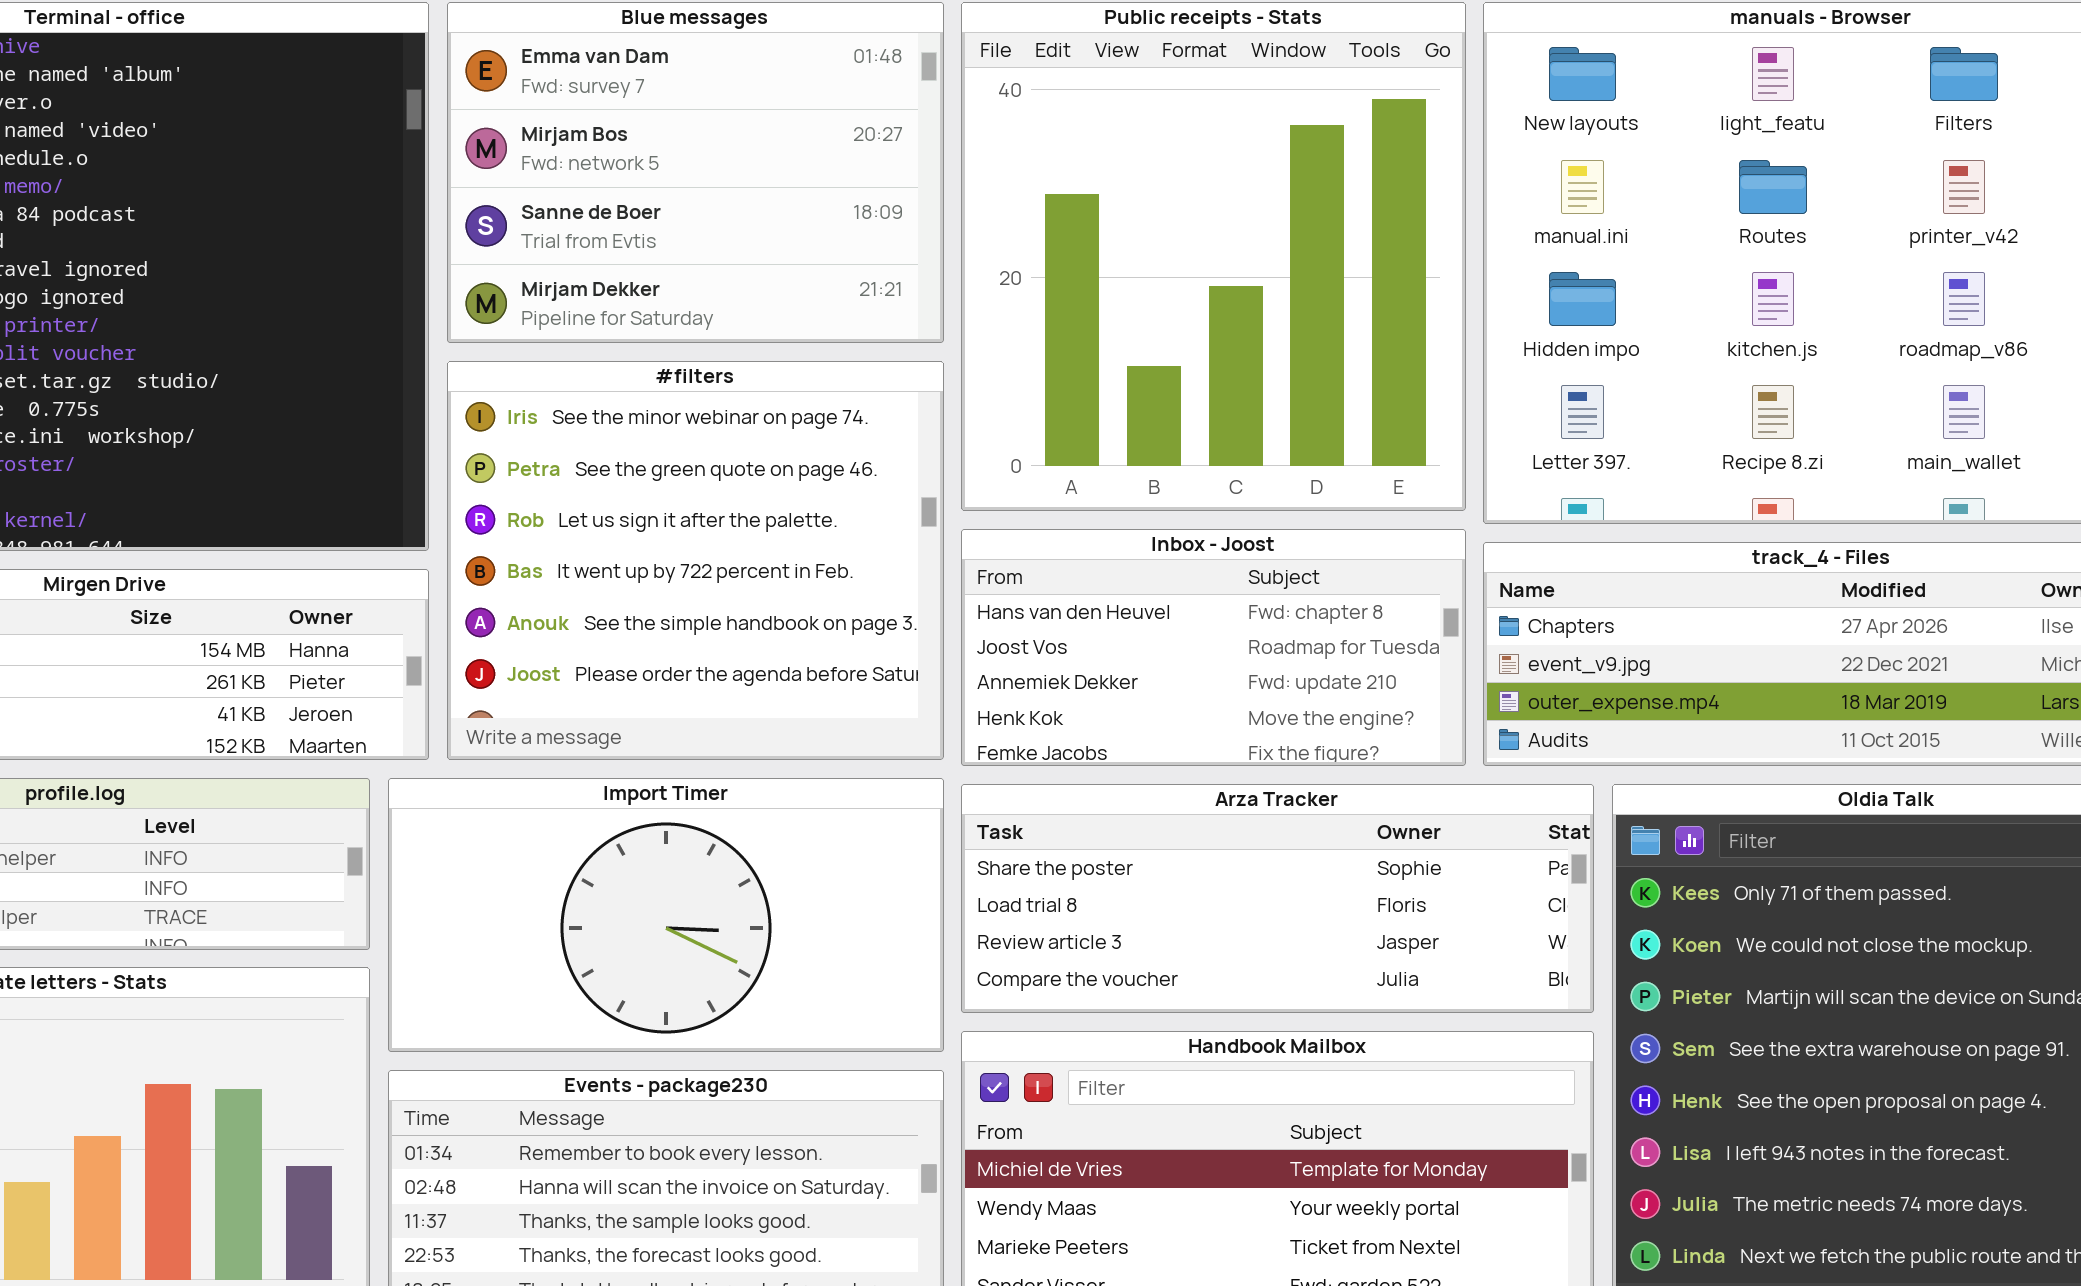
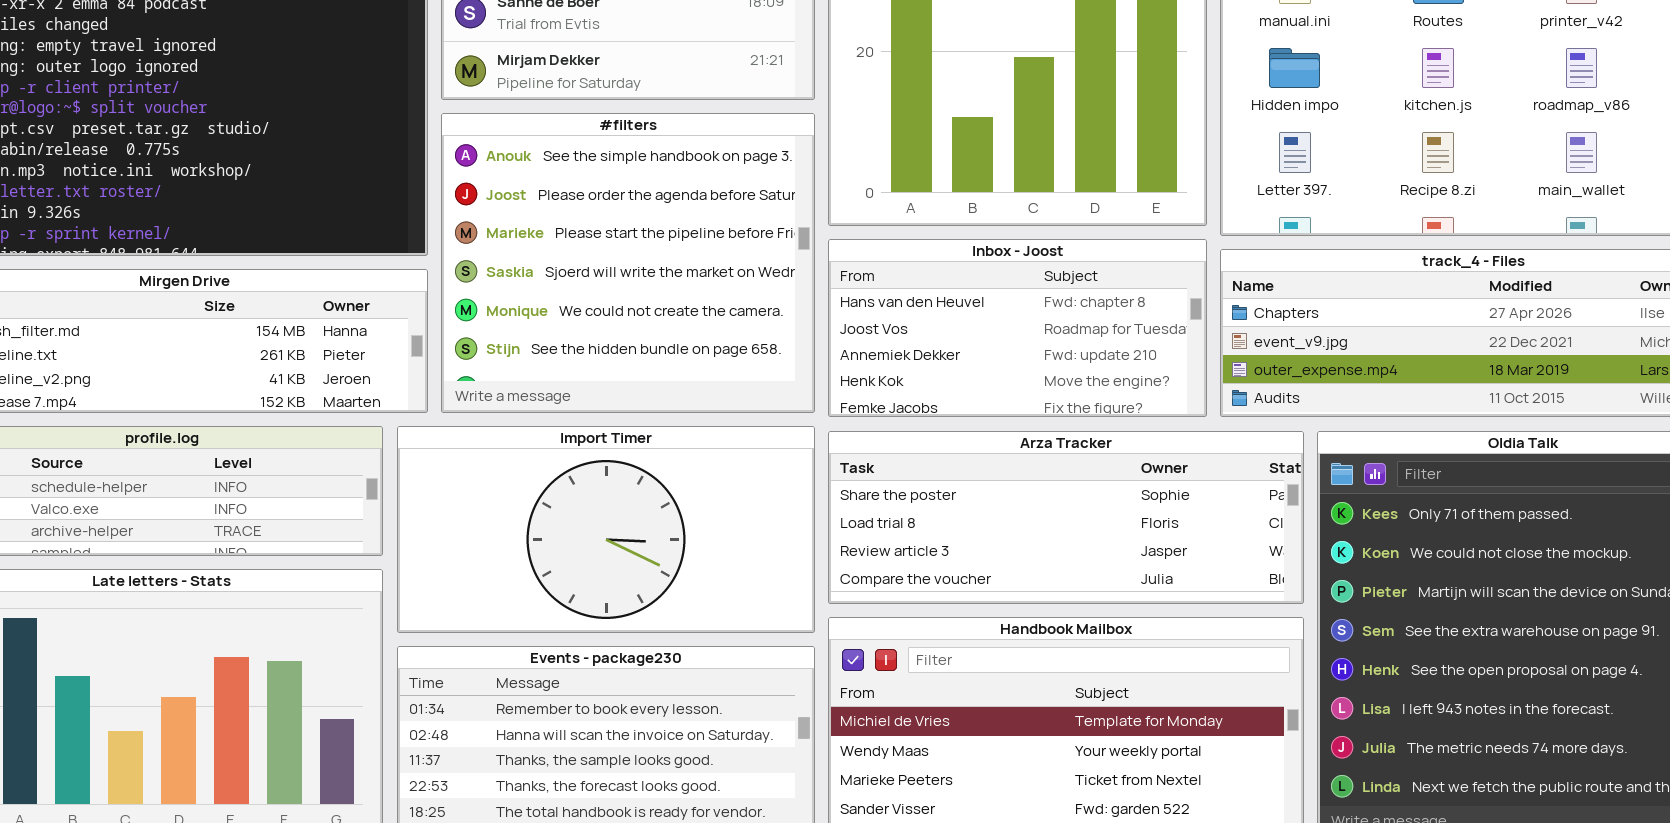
#filters: [447,361,944,760] -> [441,113,815,413], scrolled down 4 rows

